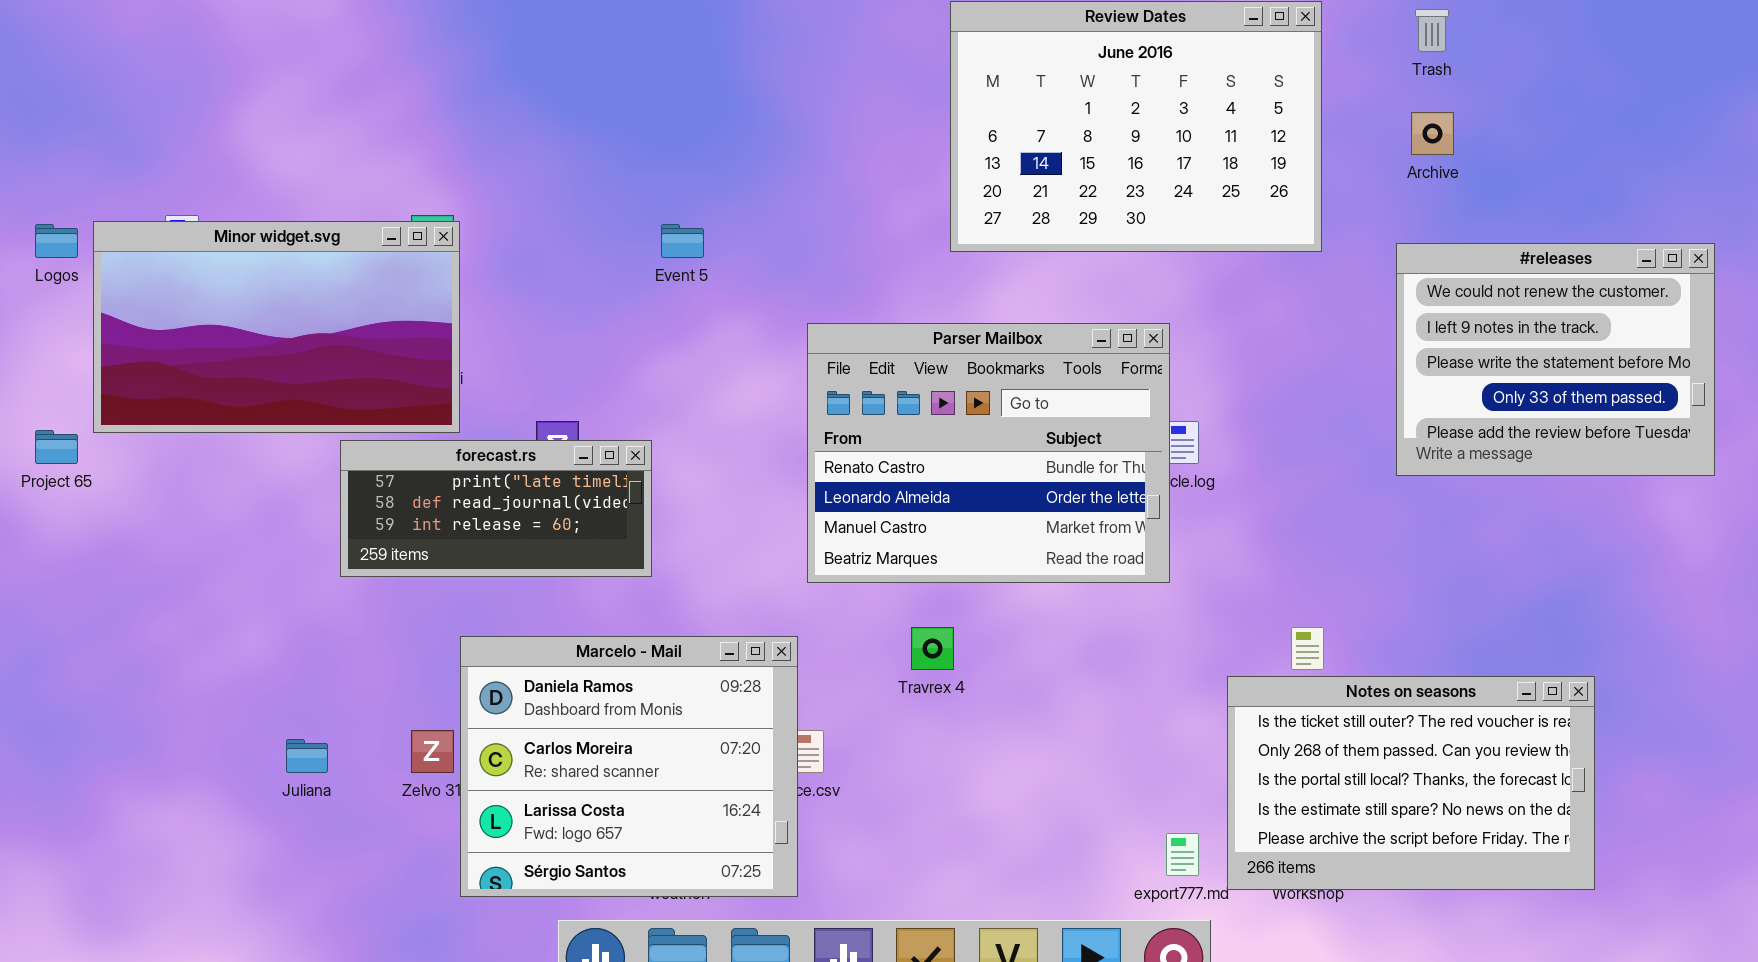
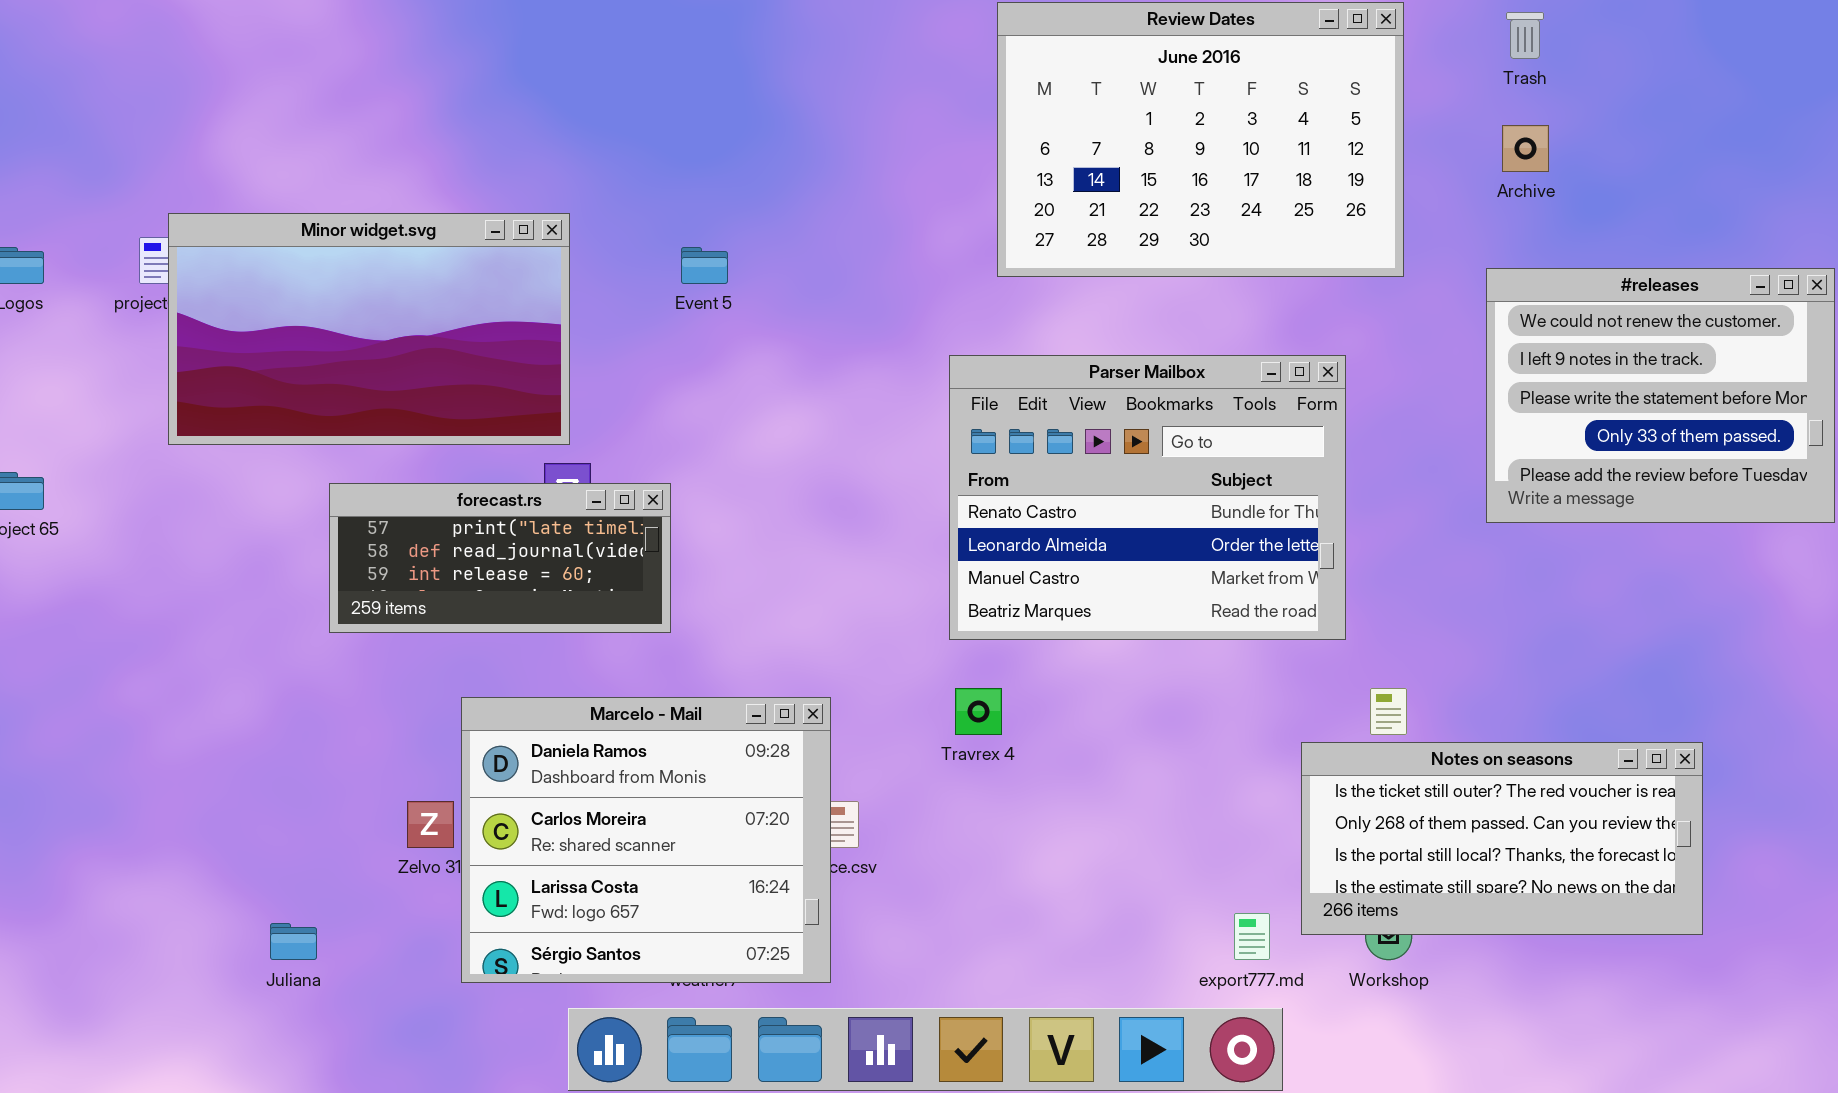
Minor widget.svg: [93,221,460,433] -> [168,213,570,445], moved
Parser Mailbox: [807,323,1170,583] -> [949,355,1346,640], moved
Notes on seasons: [1227,676,1595,890] -> [1301,742,1703,935], resized
Juliana: [286,739,328,773] -> [270,923,317,960], moved

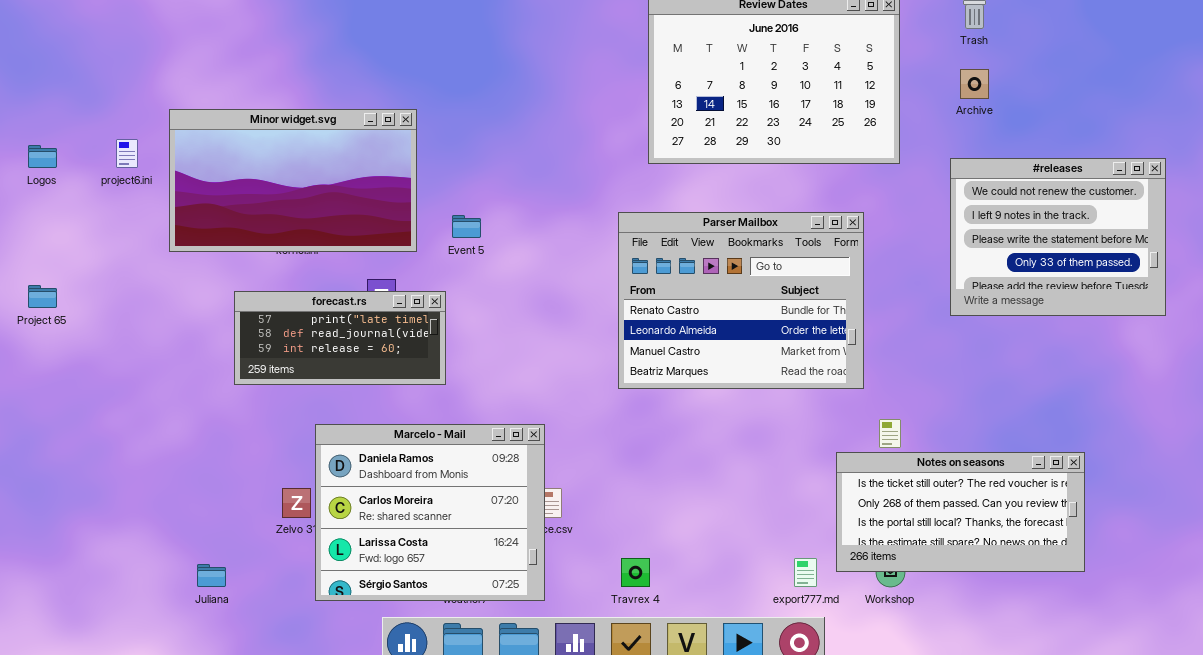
Minor widget.svg: [168,213,570,445] -> [169,109,417,252], moved
Event 5: [681,247,728,284] -> [452,215,481,238], moved
Travrex 4: [955,688,1002,735] -> [621,558,650,587], moved

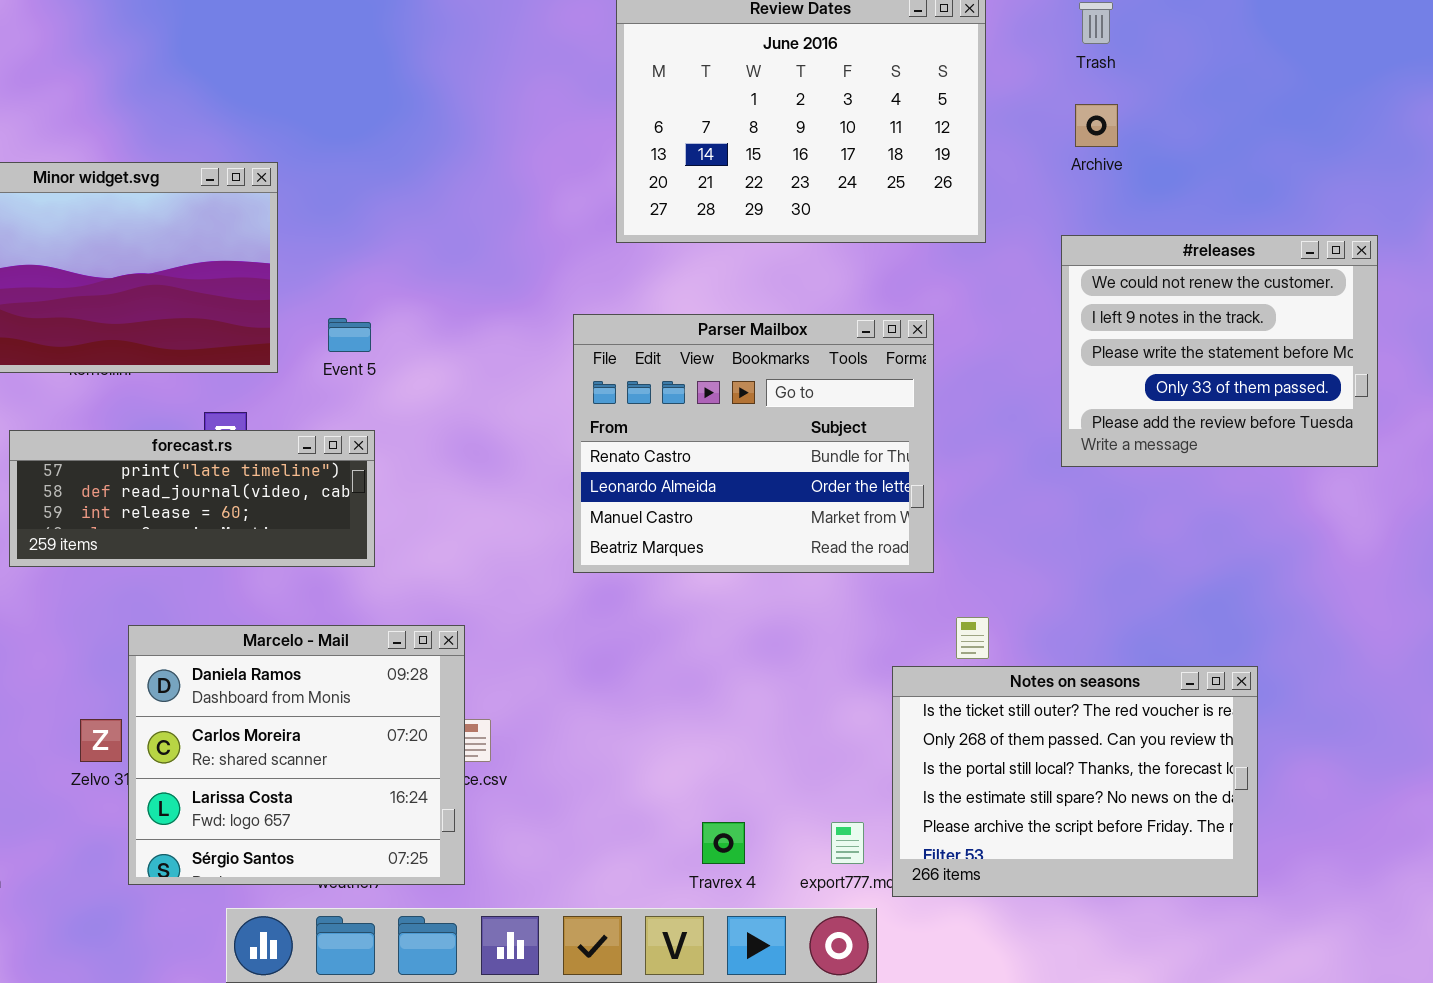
forecast.rs: [234,291,446,385] -> [9,430,375,567], resized
Notes on seasons: [836,452,1085,572] -> [892,666,1258,897], resized
Travrex 4: [621,558,650,587] -> [702,822,745,864], moved

